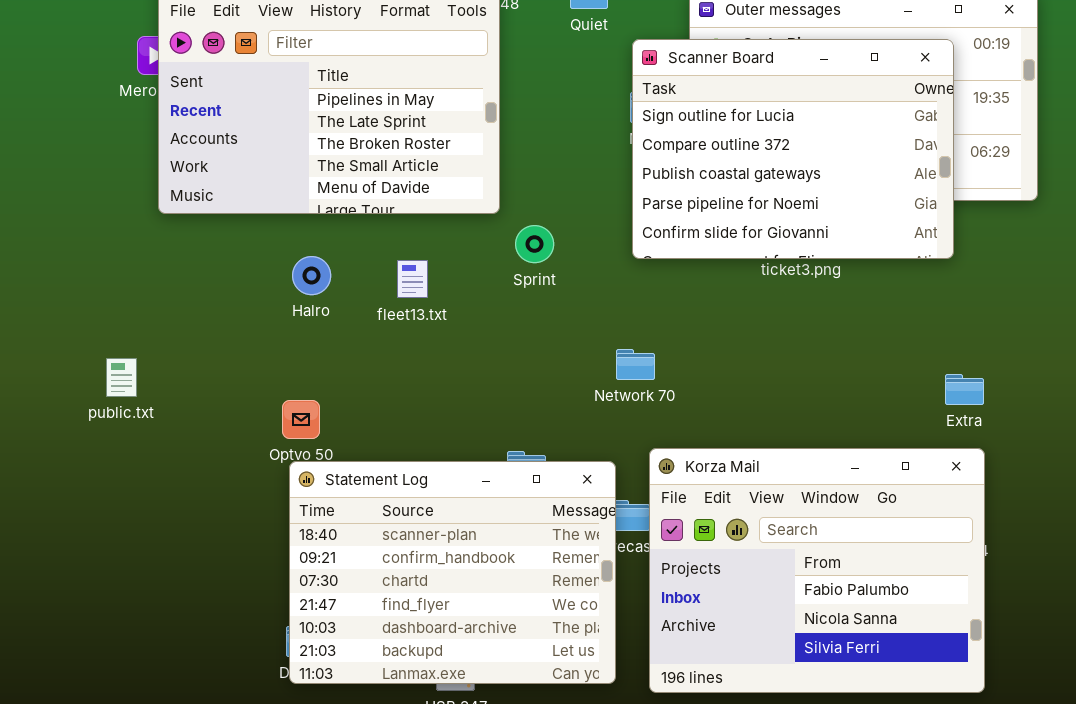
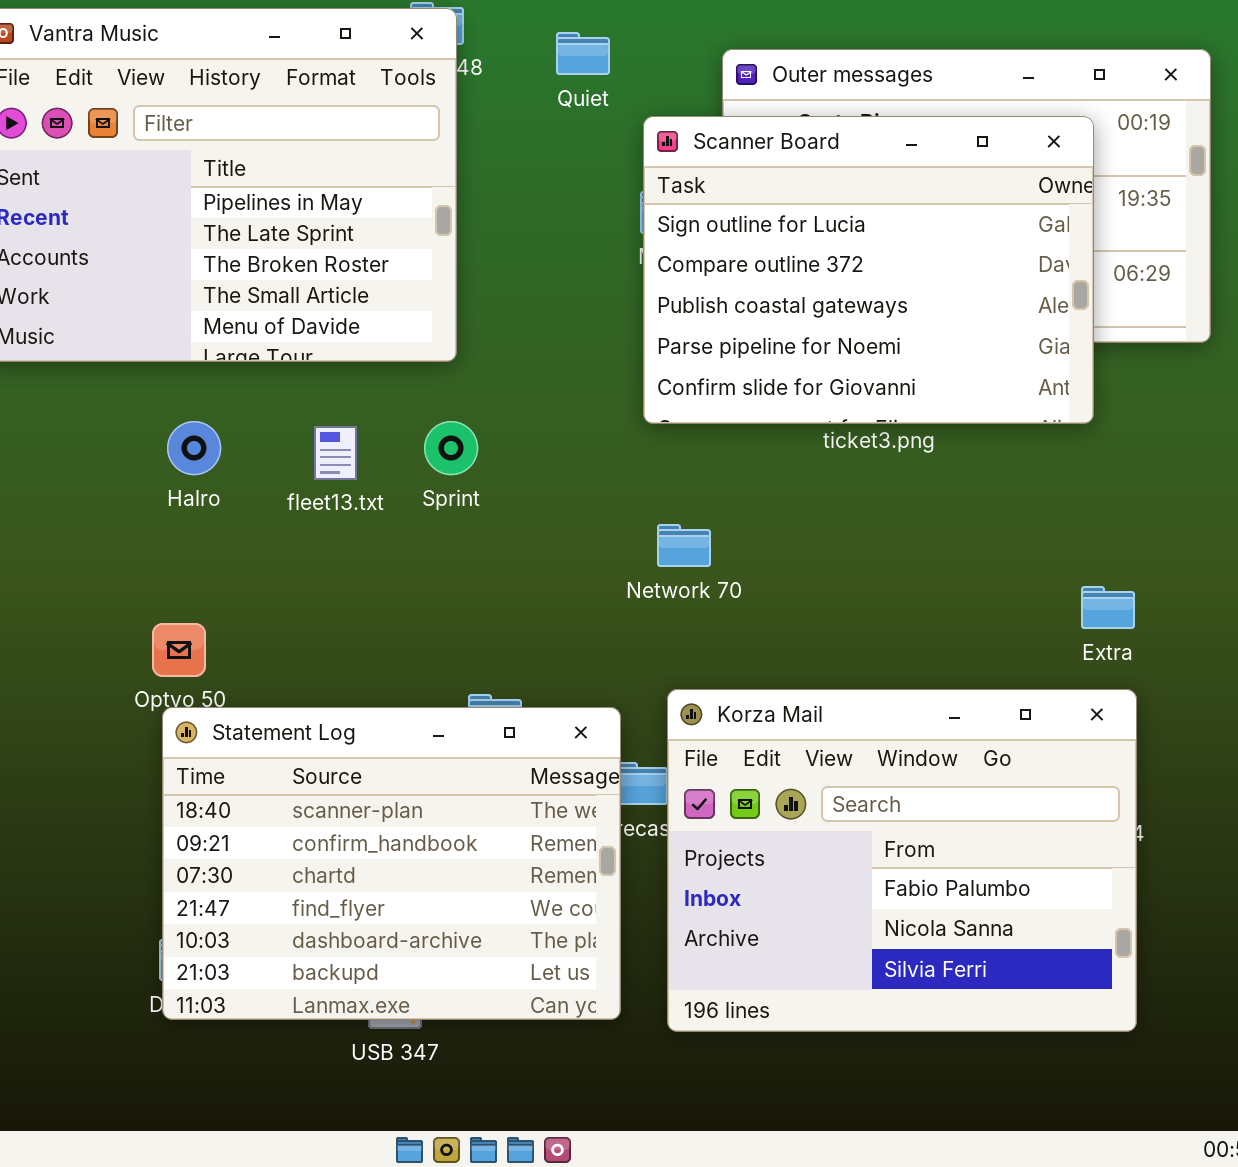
Sprint: [515,225,554,263] -> [424,421,478,475], moved
Network 70: [616,349,655,380] -> [657,524,711,567], moved

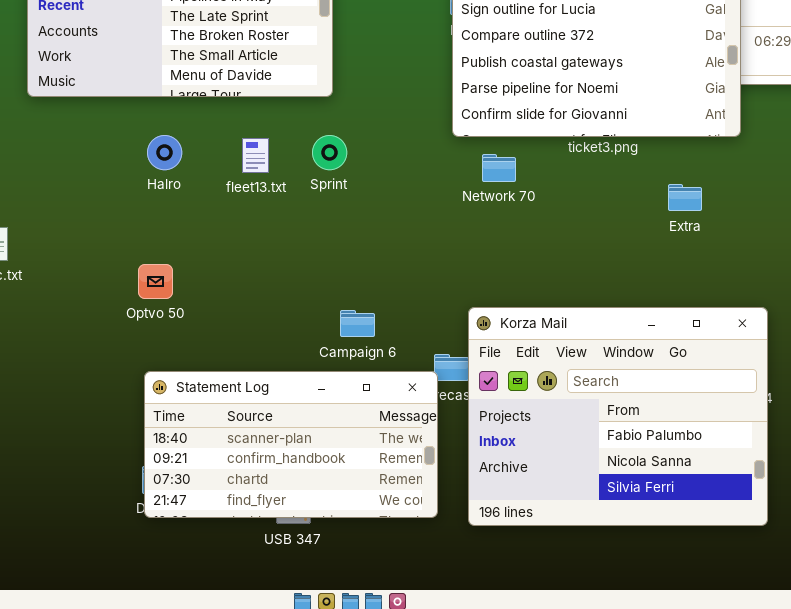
Network 70: [657,524,711,567] -> [482,154,516,182], moved
Extra: [1081,586,1135,629] -> [668,184,702,211], moved
Statement Log: [162,707,621,1020] -> [144,371,438,518], resized

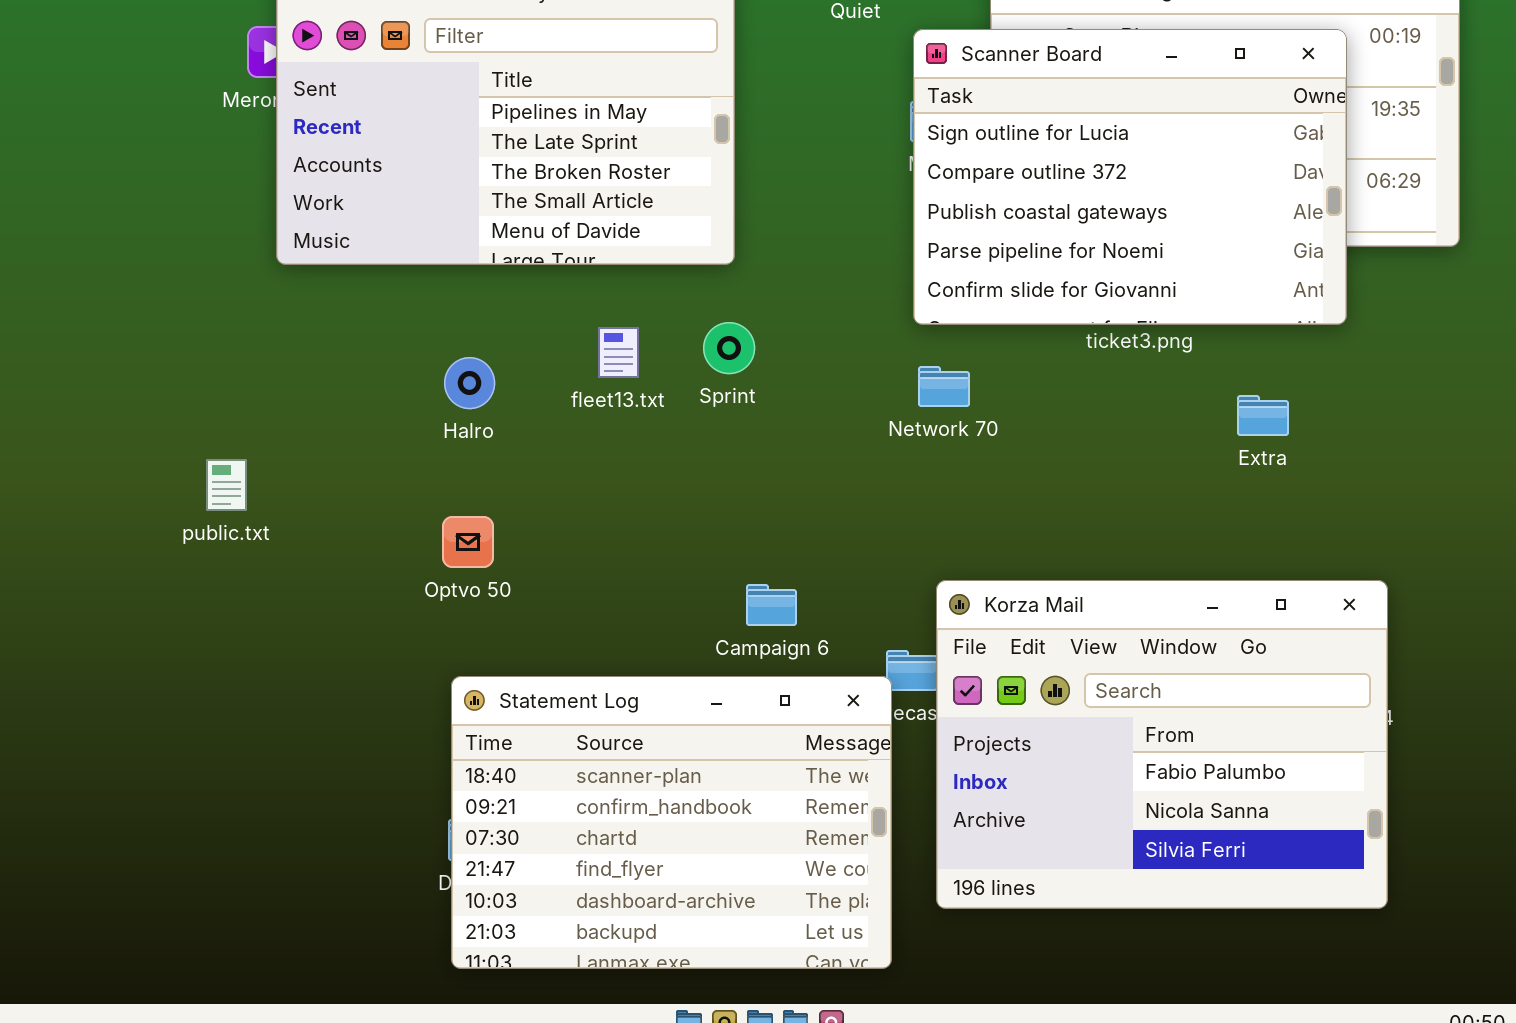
Halro: [147,135,182,170] -> [444,357,495,409], moved
Network 70: [482,154,516,182] -> [918,366,970,407], moved
Statement Log: [144,371,438,518] -> [451,676,892,969], resized

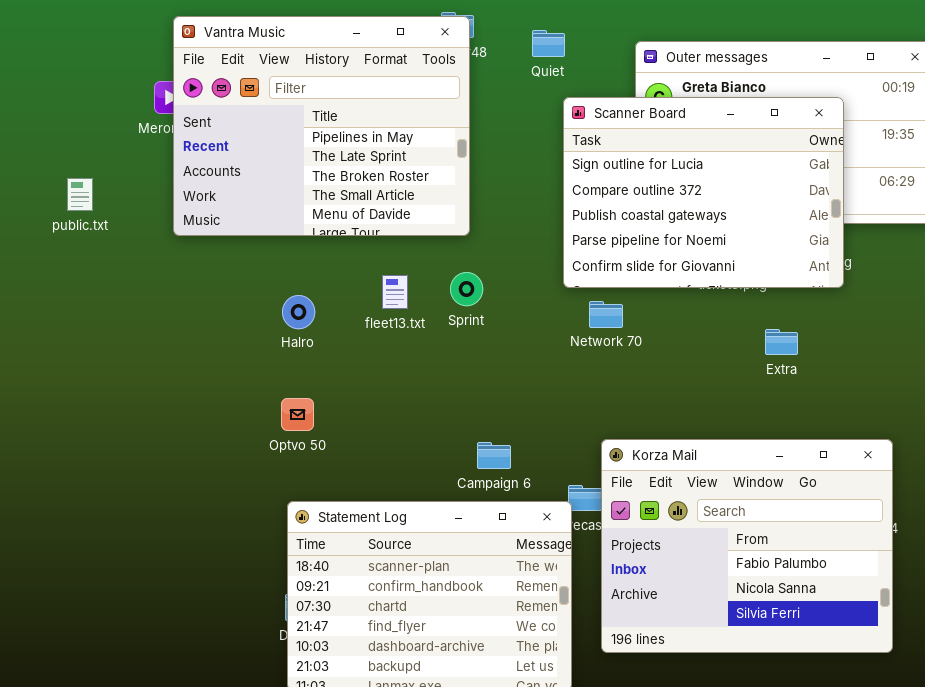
Scanner Board: [913,29,1347,325] -> [563,97,844,288], moved
Extra: [1237,395,1289,436] -> [765,329,798,355], moved
public.txt: [206,459,247,511] -> [67,178,93,211], moved

